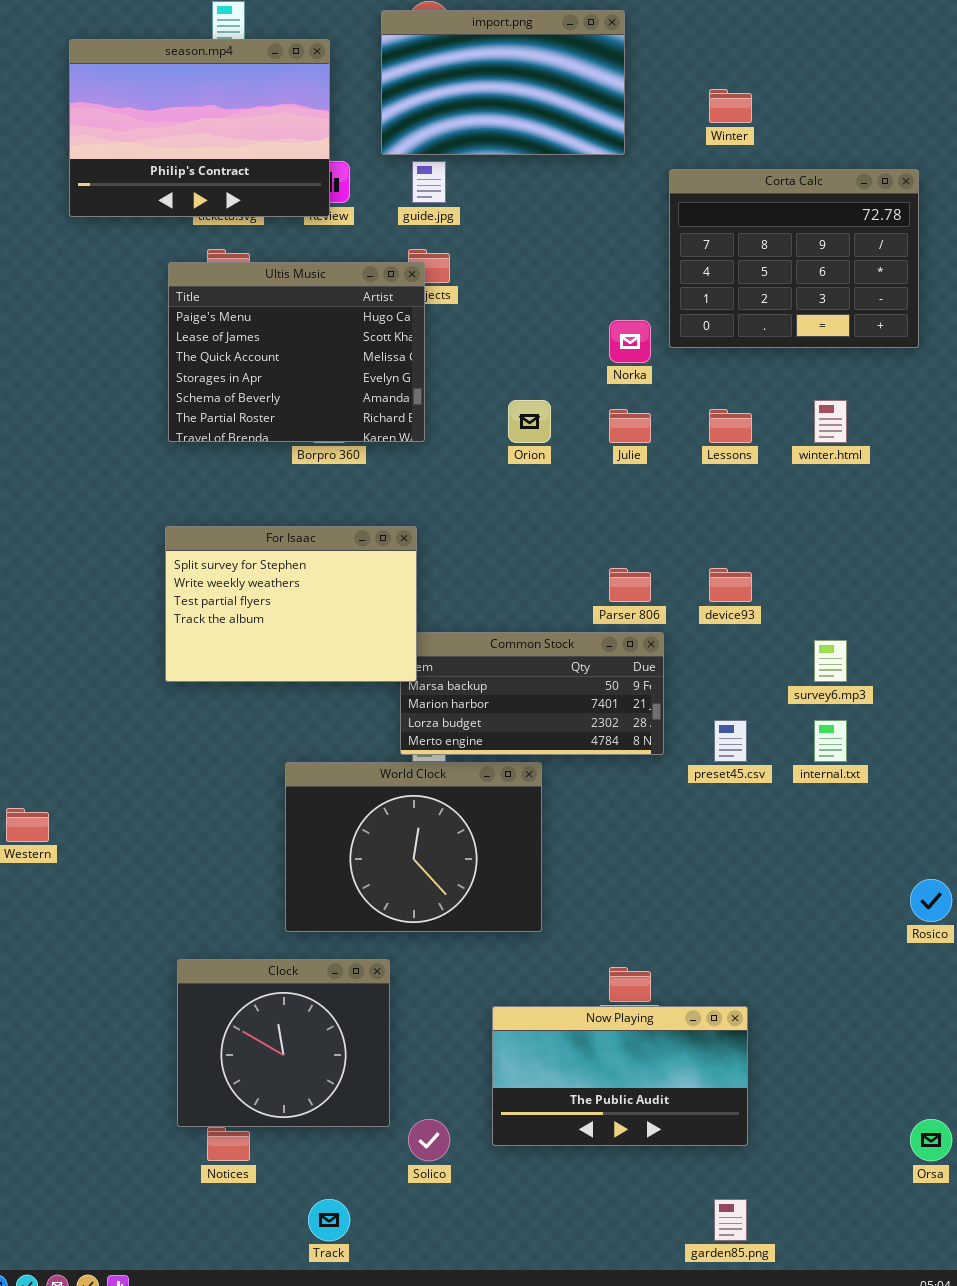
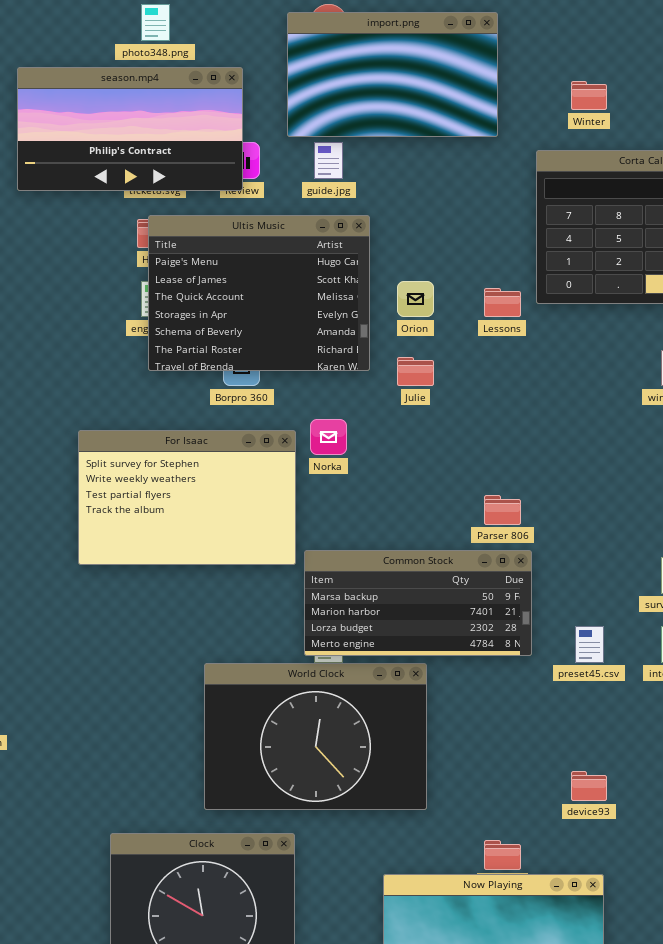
season.mp4: [69,39,330,217] -> [17,67,243,191], resized
Ultis Music: [168,262,425,442] -> [148,215,370,371], moved
Norka: [609,320,651,363] -> [310,419,347,455], moved
Orion: [508,400,551,443] -> [397,281,434,317], moved
Julie: [609,409,651,443] -> [397,357,434,386], moved
Lessons: [709,409,752,443] -> [484,288,521,317], moved
For Isaac: [165,526,417,682] -> [78,430,296,565], moved
device93: [709,568,752,602] -> [571,771,607,801], moved

